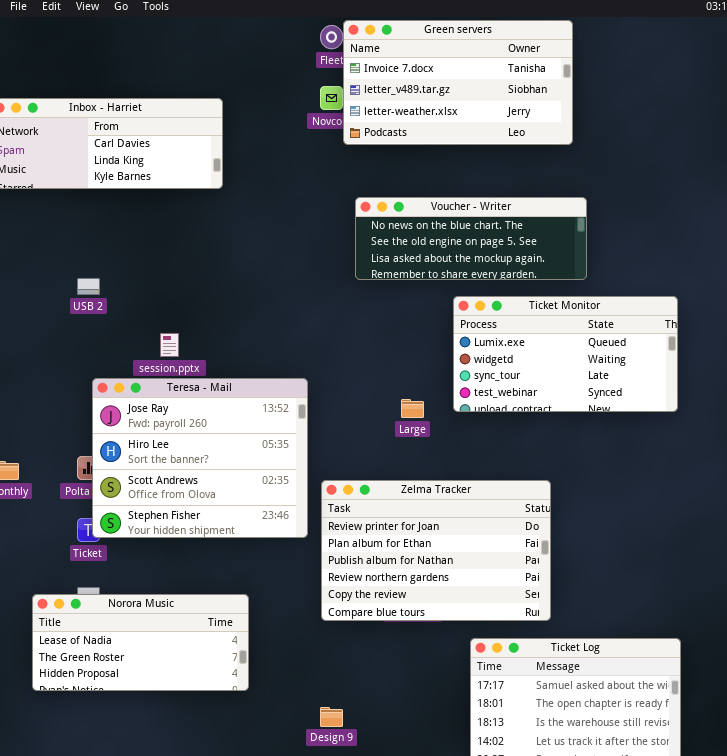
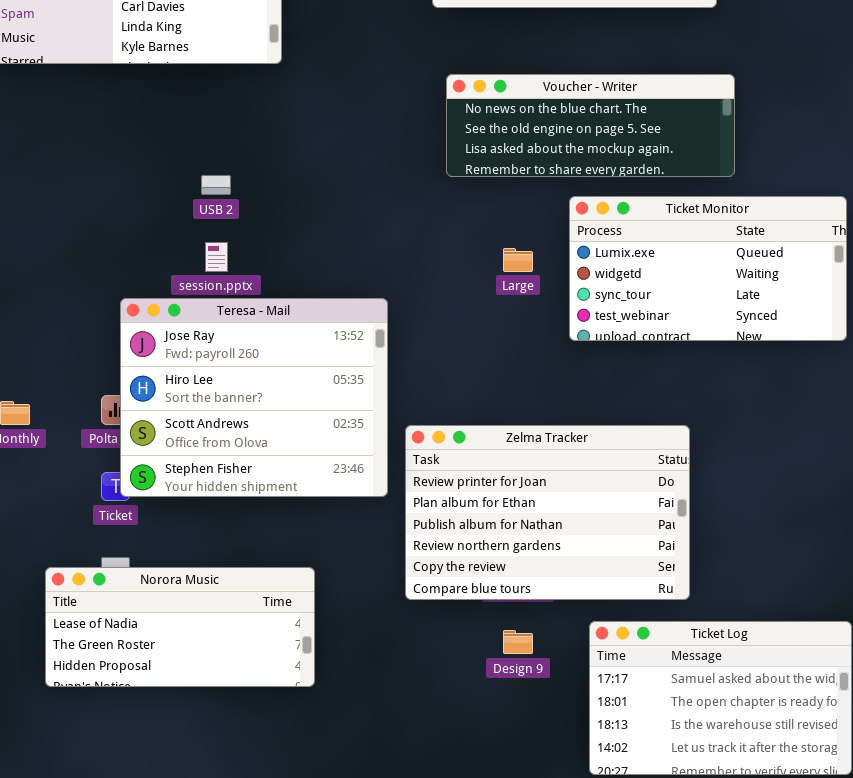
USB 2: [77,278,100,295] -> [201,175,231,195], moved
Large: [401,399,424,418] -> [503,248,533,272], moved
Design 9: [320,707,343,727] -> [503,630,533,654], moved

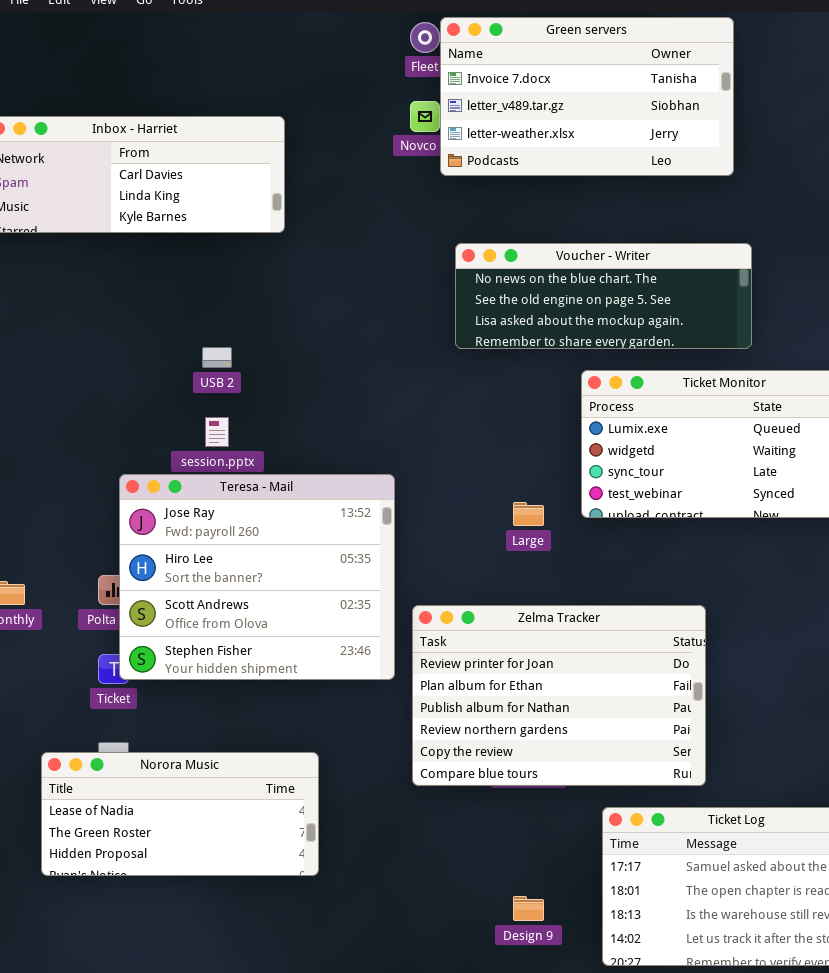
Large: [503,248,533,272] -> [513,502,544,526], moved
Design 9: [503,630,533,654] -> [513,896,544,921], moved

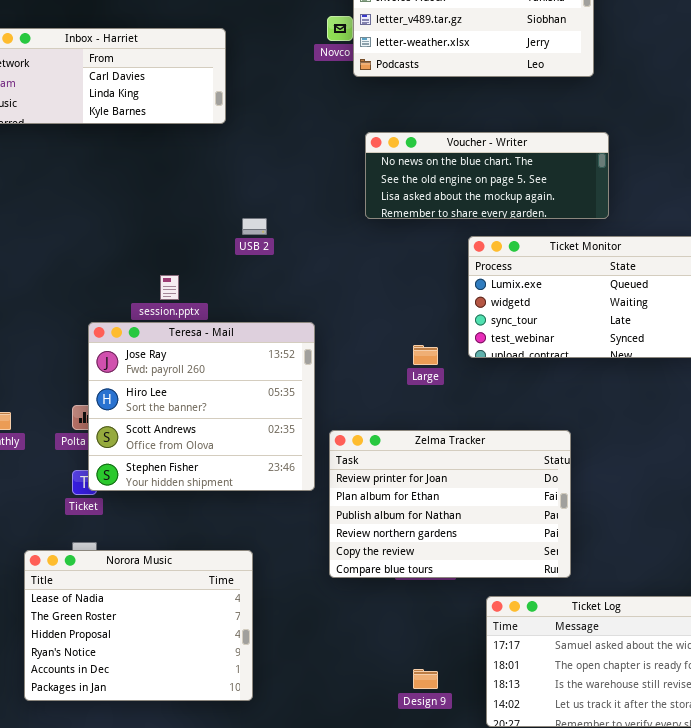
USB 2: [202,347,232,368] -> [242,218,267,235], moved
Norora Music: [41,752,319,876] -> [24,550,253,701], resized

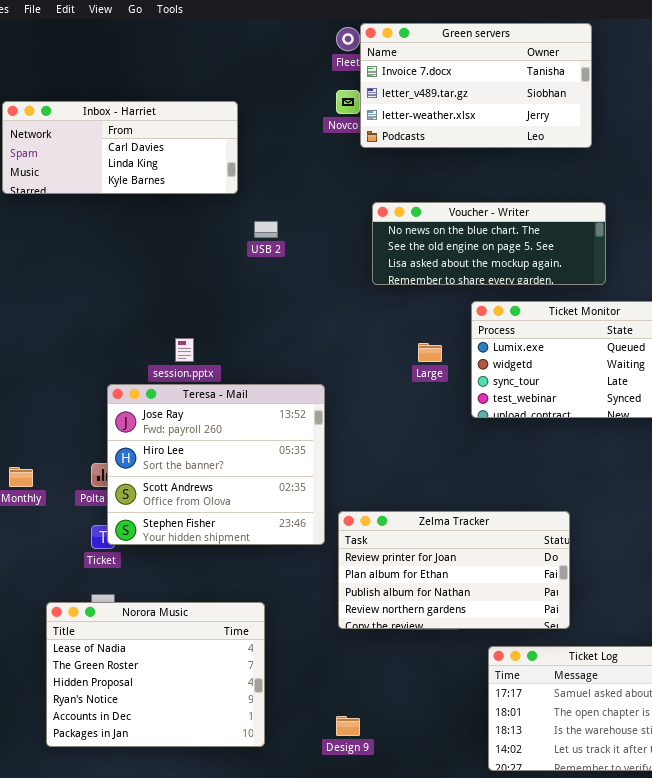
USB 2: [242,218,267,235] -> [254,221,278,238], moved
Large: [413,345,438,365] -> [418,343,442,362], moved
Zelma Tracker: [329,430,571,578] -> [338,511,570,629], resized
Design 9: [413,669,438,689] -> [336,716,360,736], moved

